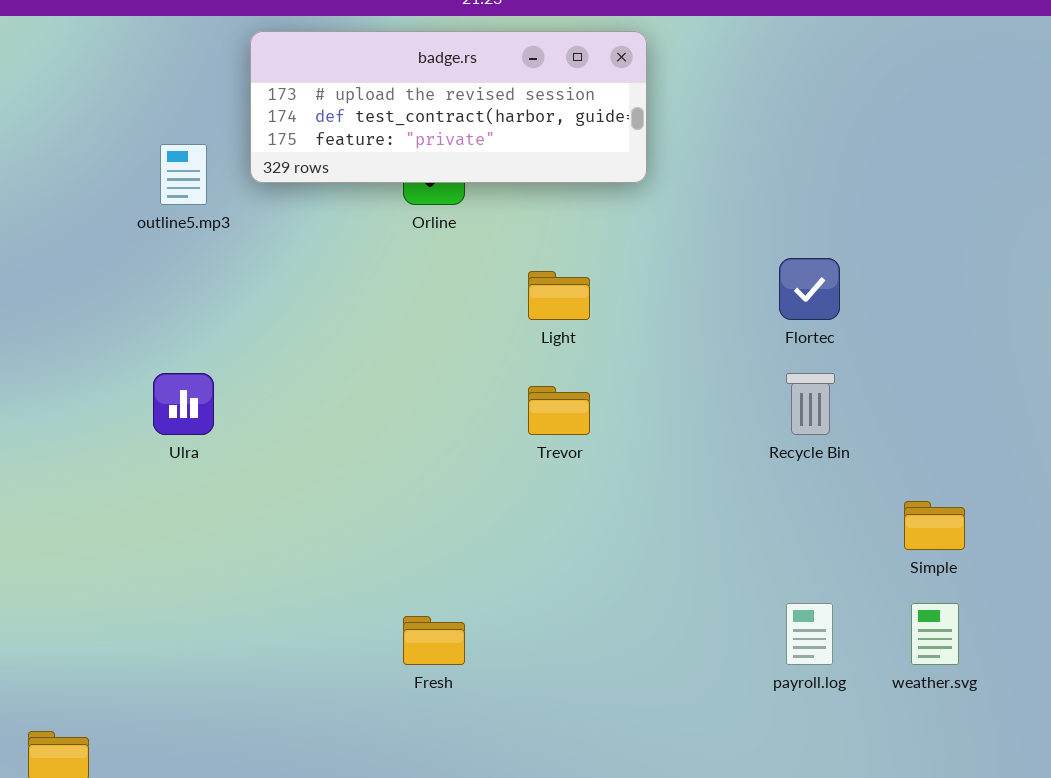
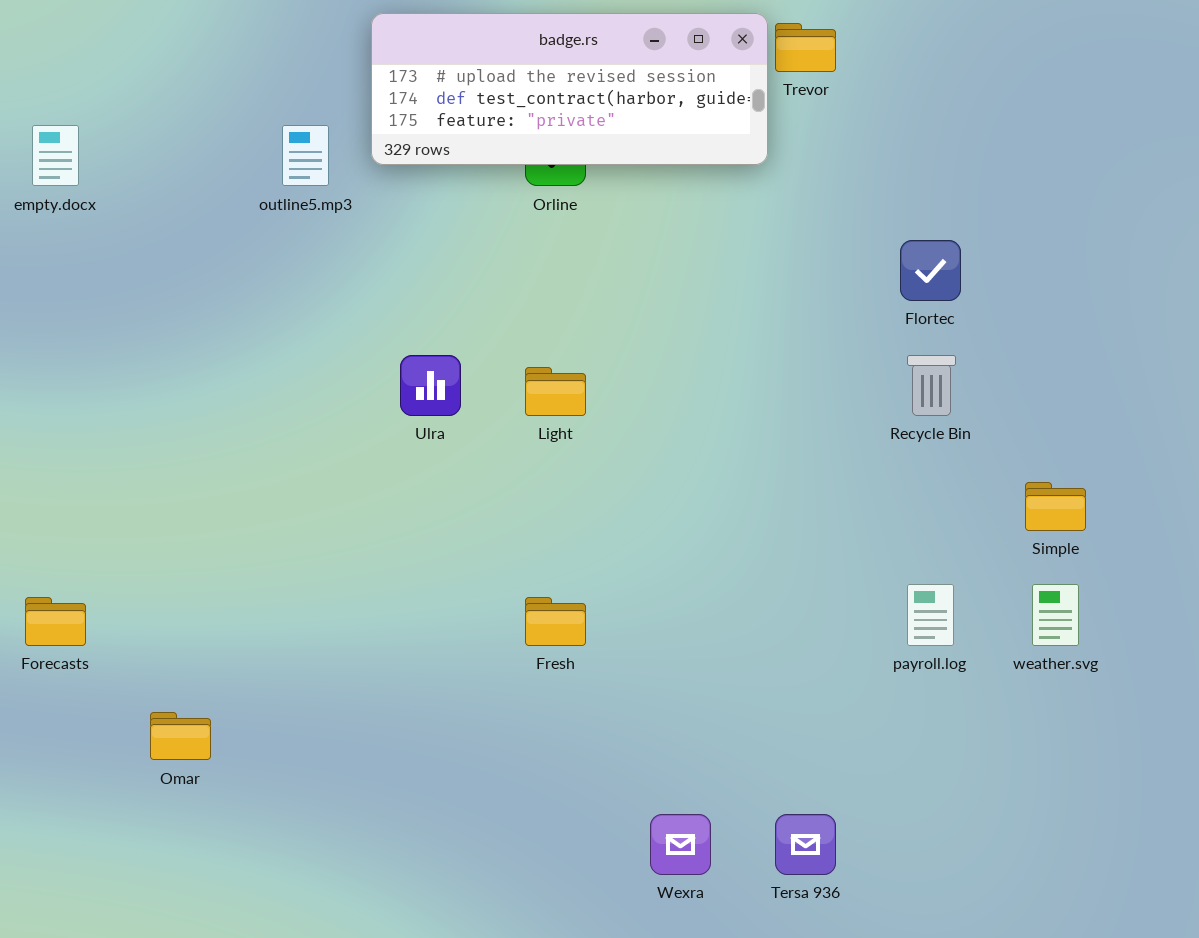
Light: [528,271,590,320] -> [525,367,586,416], moved
Ulra: [153,373,214,435] -> [400,355,461,416], moved
Trevor: [528,386,590,435] -> [775,23,836,72], moved

